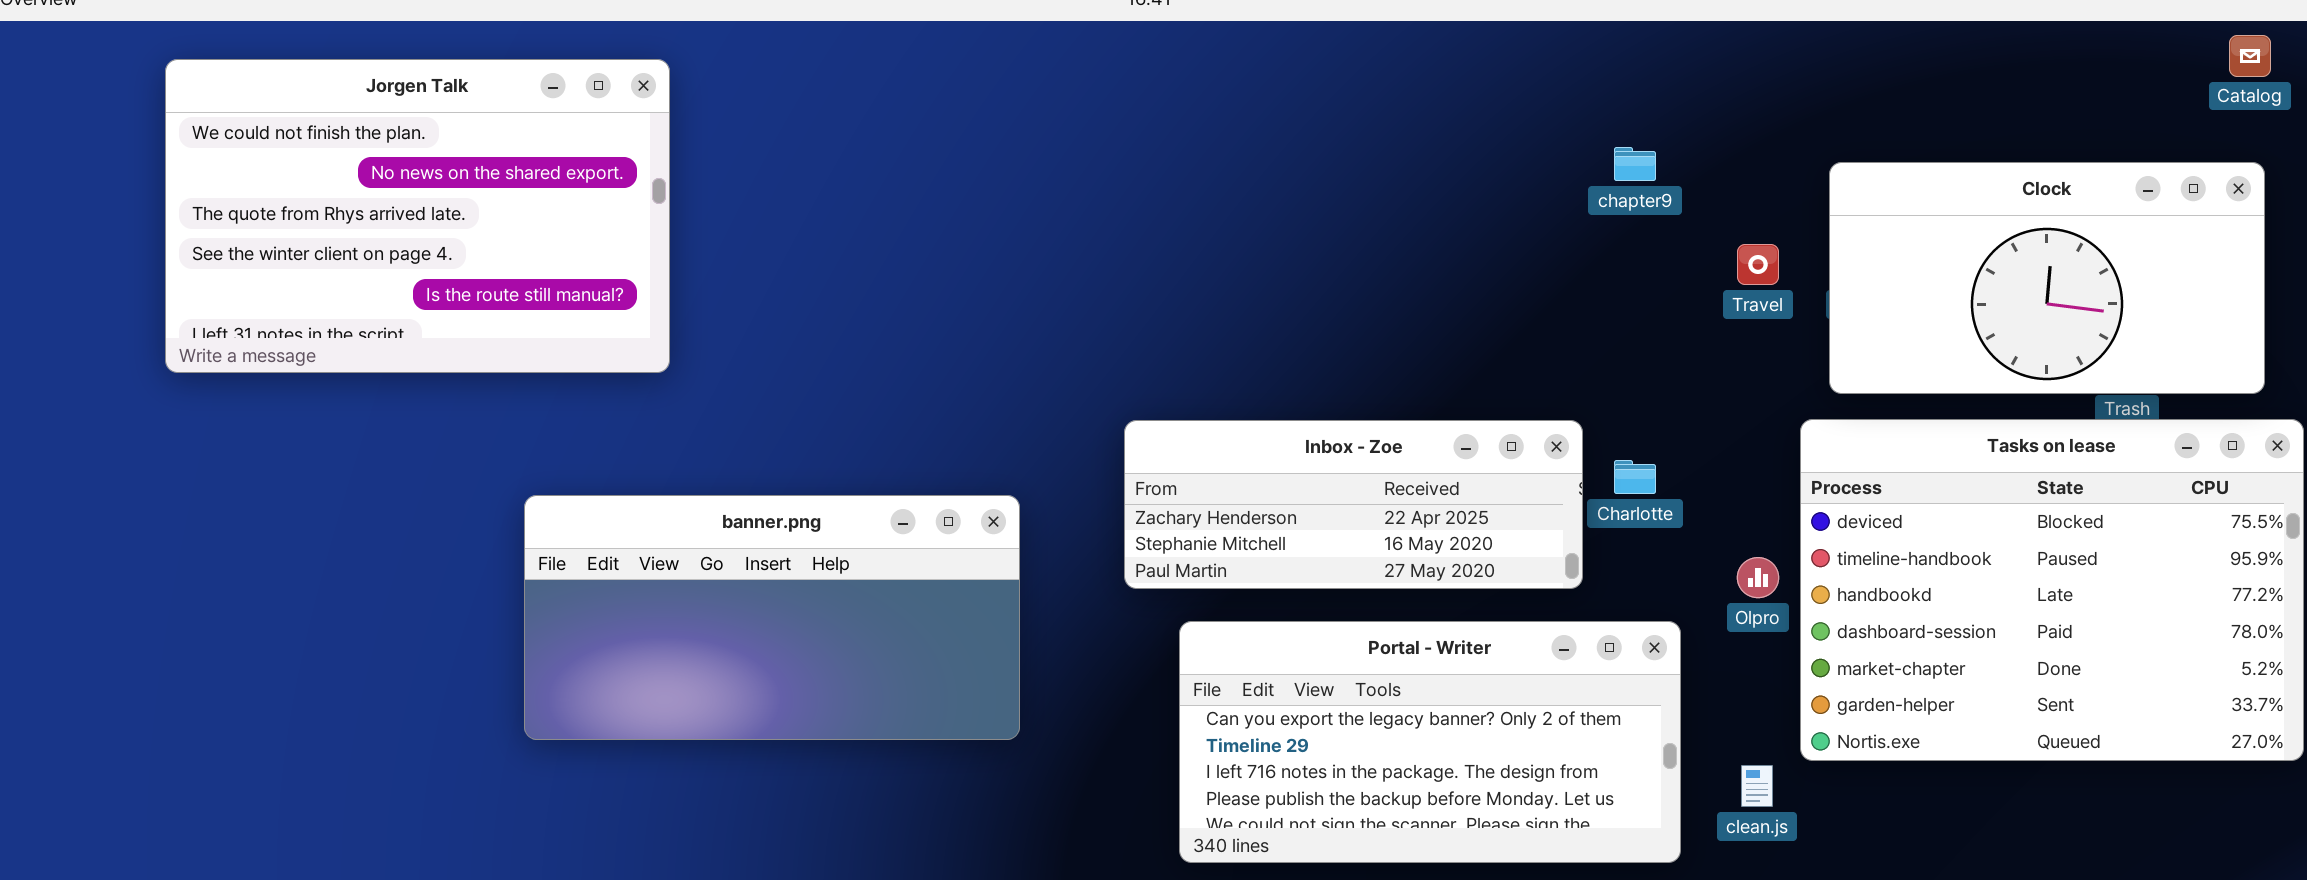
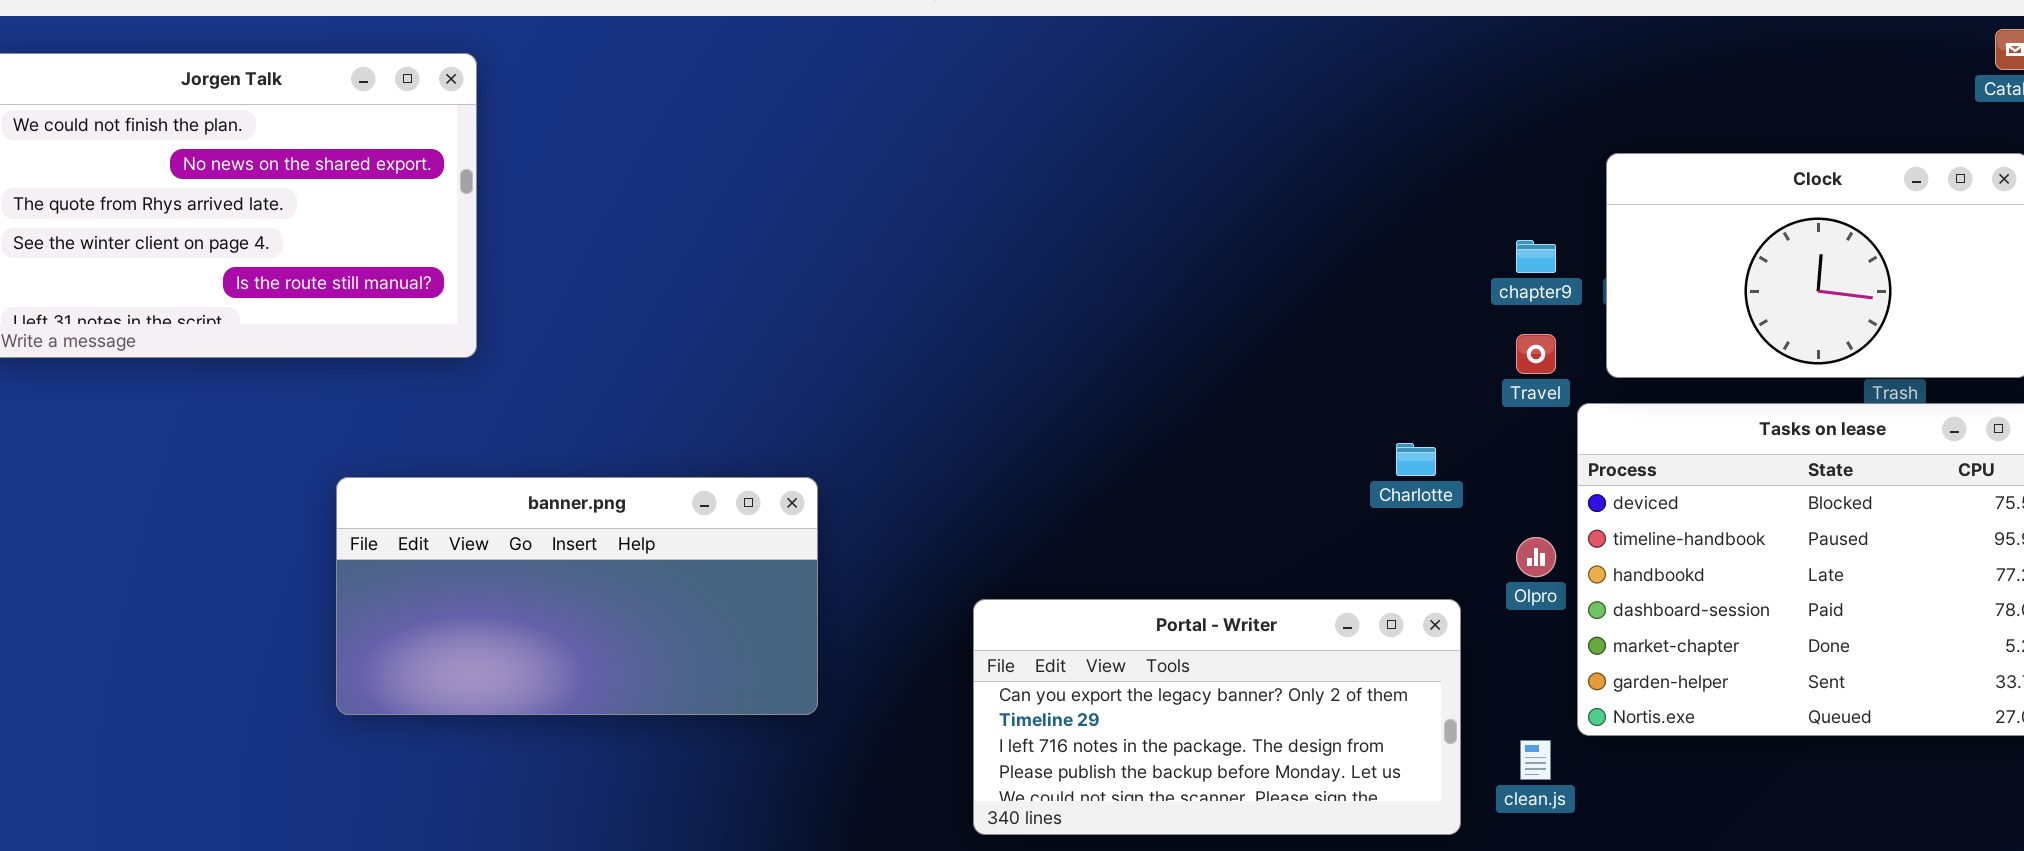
chapter9: [1614,147,1656,181] -> [1516,240,1556,273], moved
Travel: [1737,244,1779,285] -> [1516,334,1556,374], moved
Inbox - Zoe: [1124,420,1583,589] -> none, closed

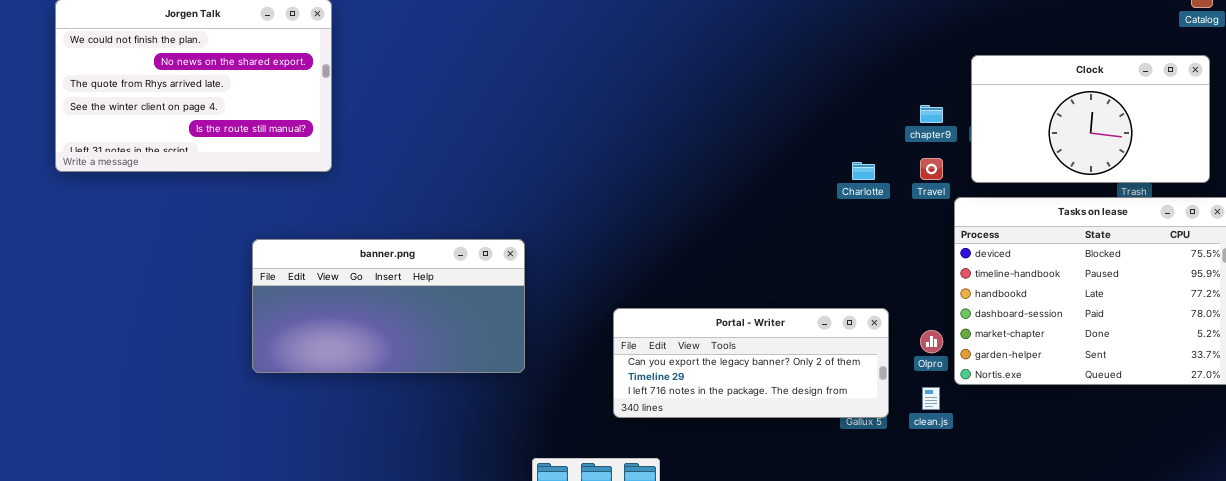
Charlotte: [1396,443,1436,476] -> [852,162,875,180], moved
Olpro: [1516,537,1556,577] -> [920,330,943,353], moved
Portal - Writer: [973,599,1461,835] -> [613,308,889,418], resized

